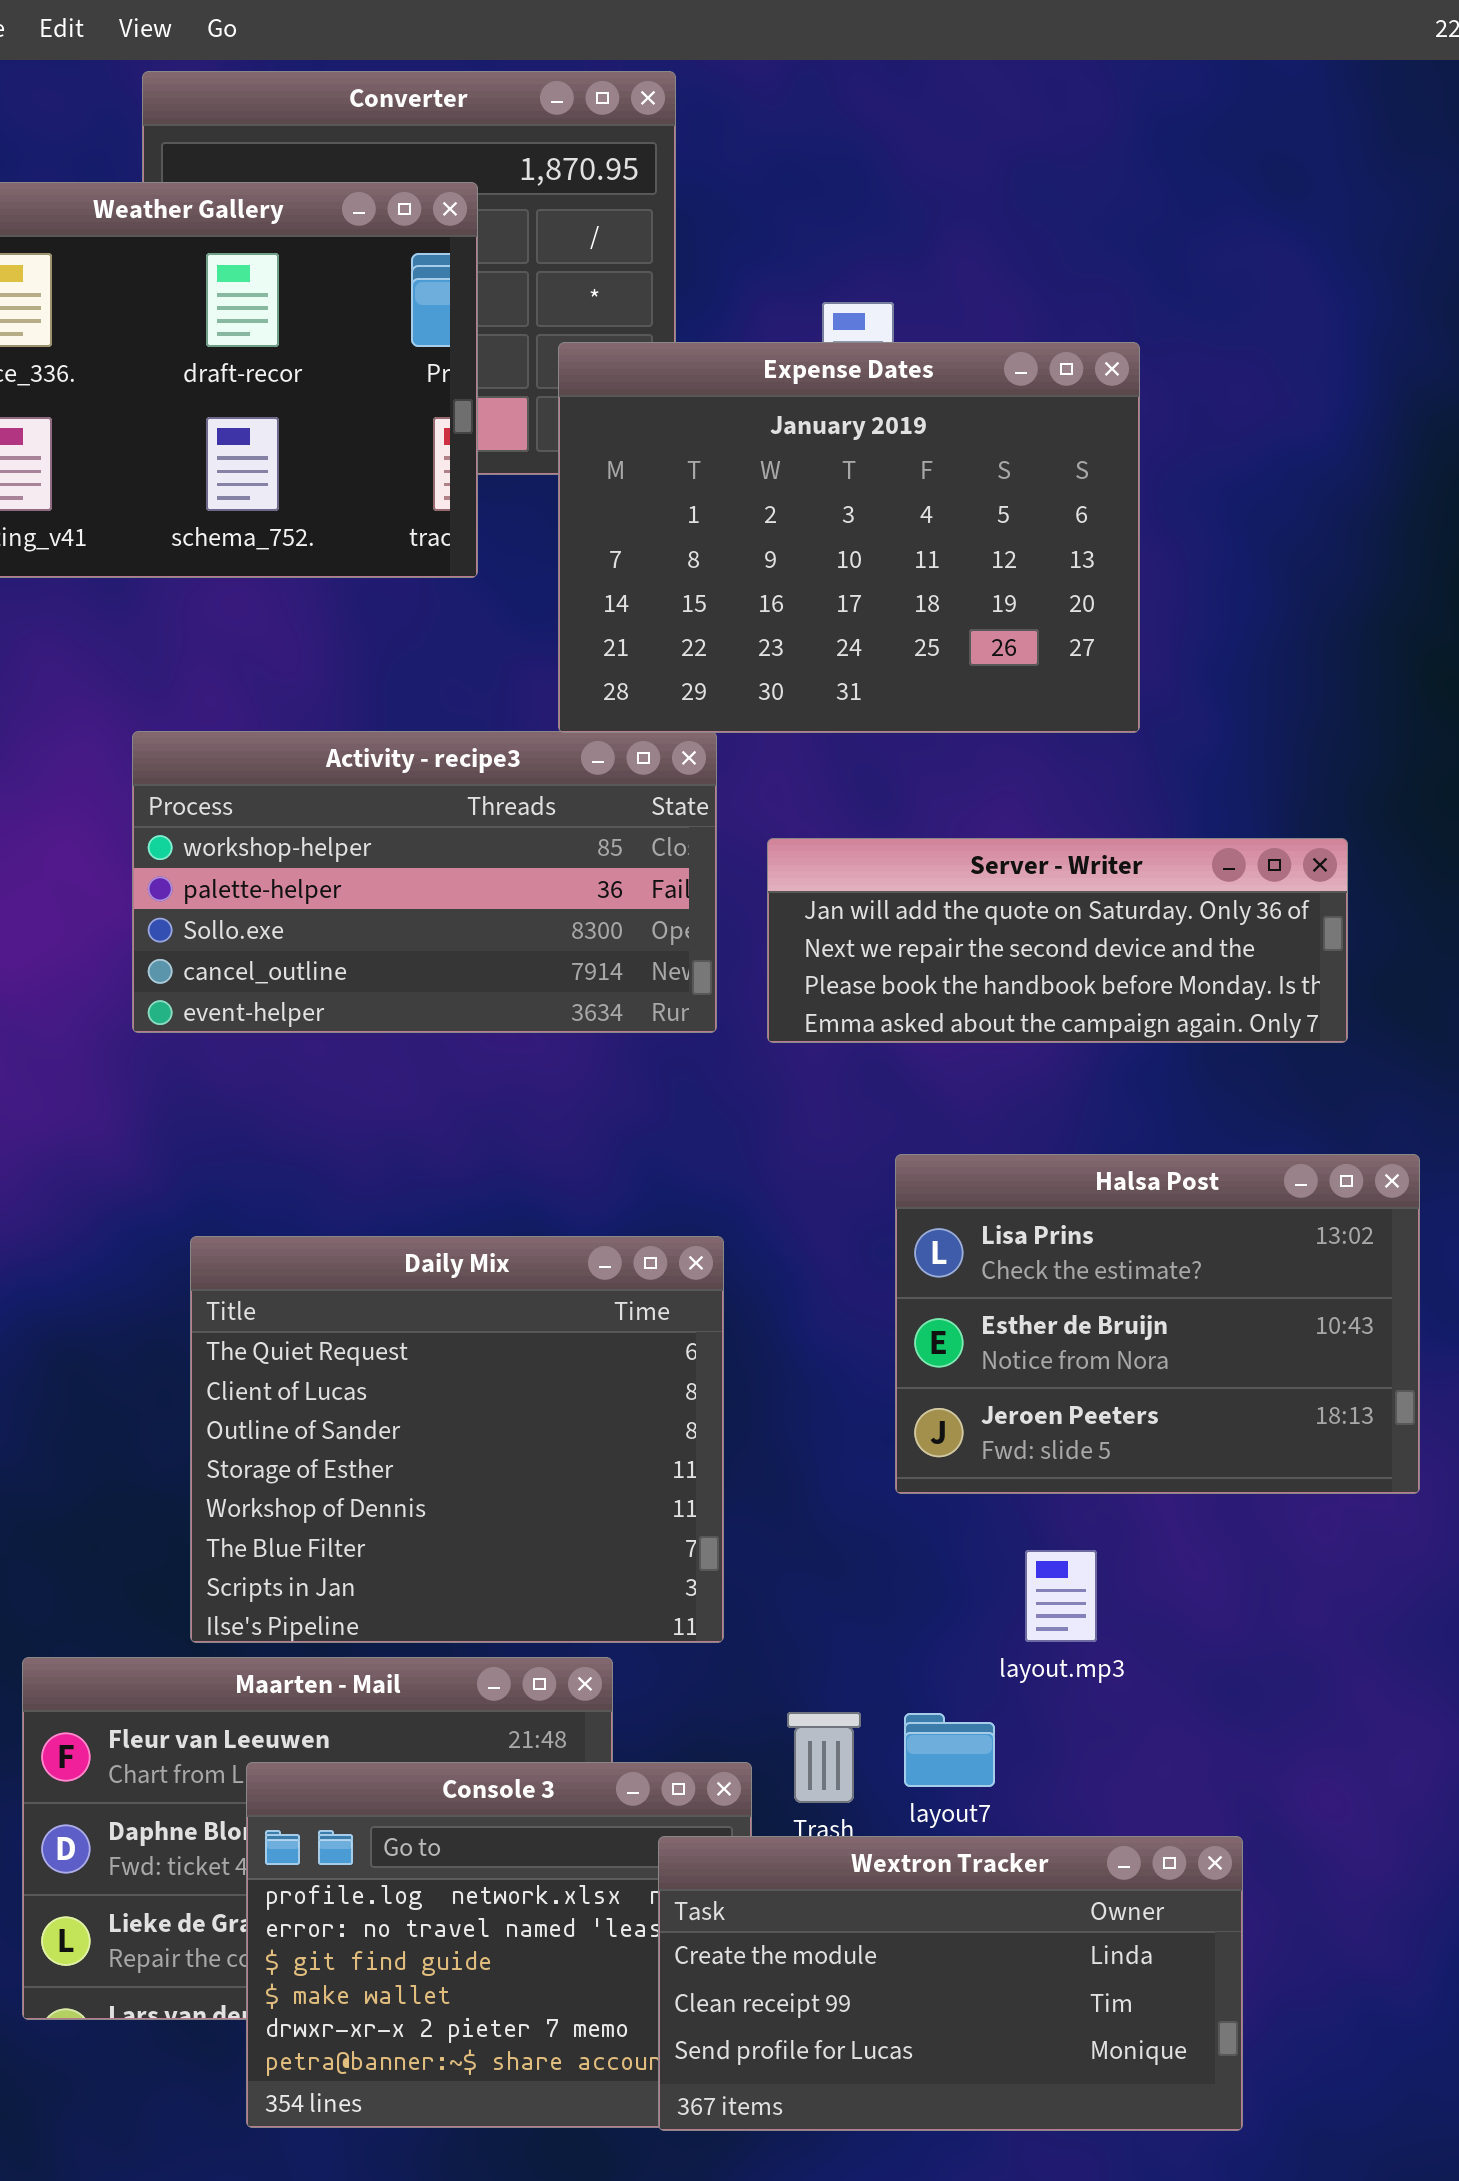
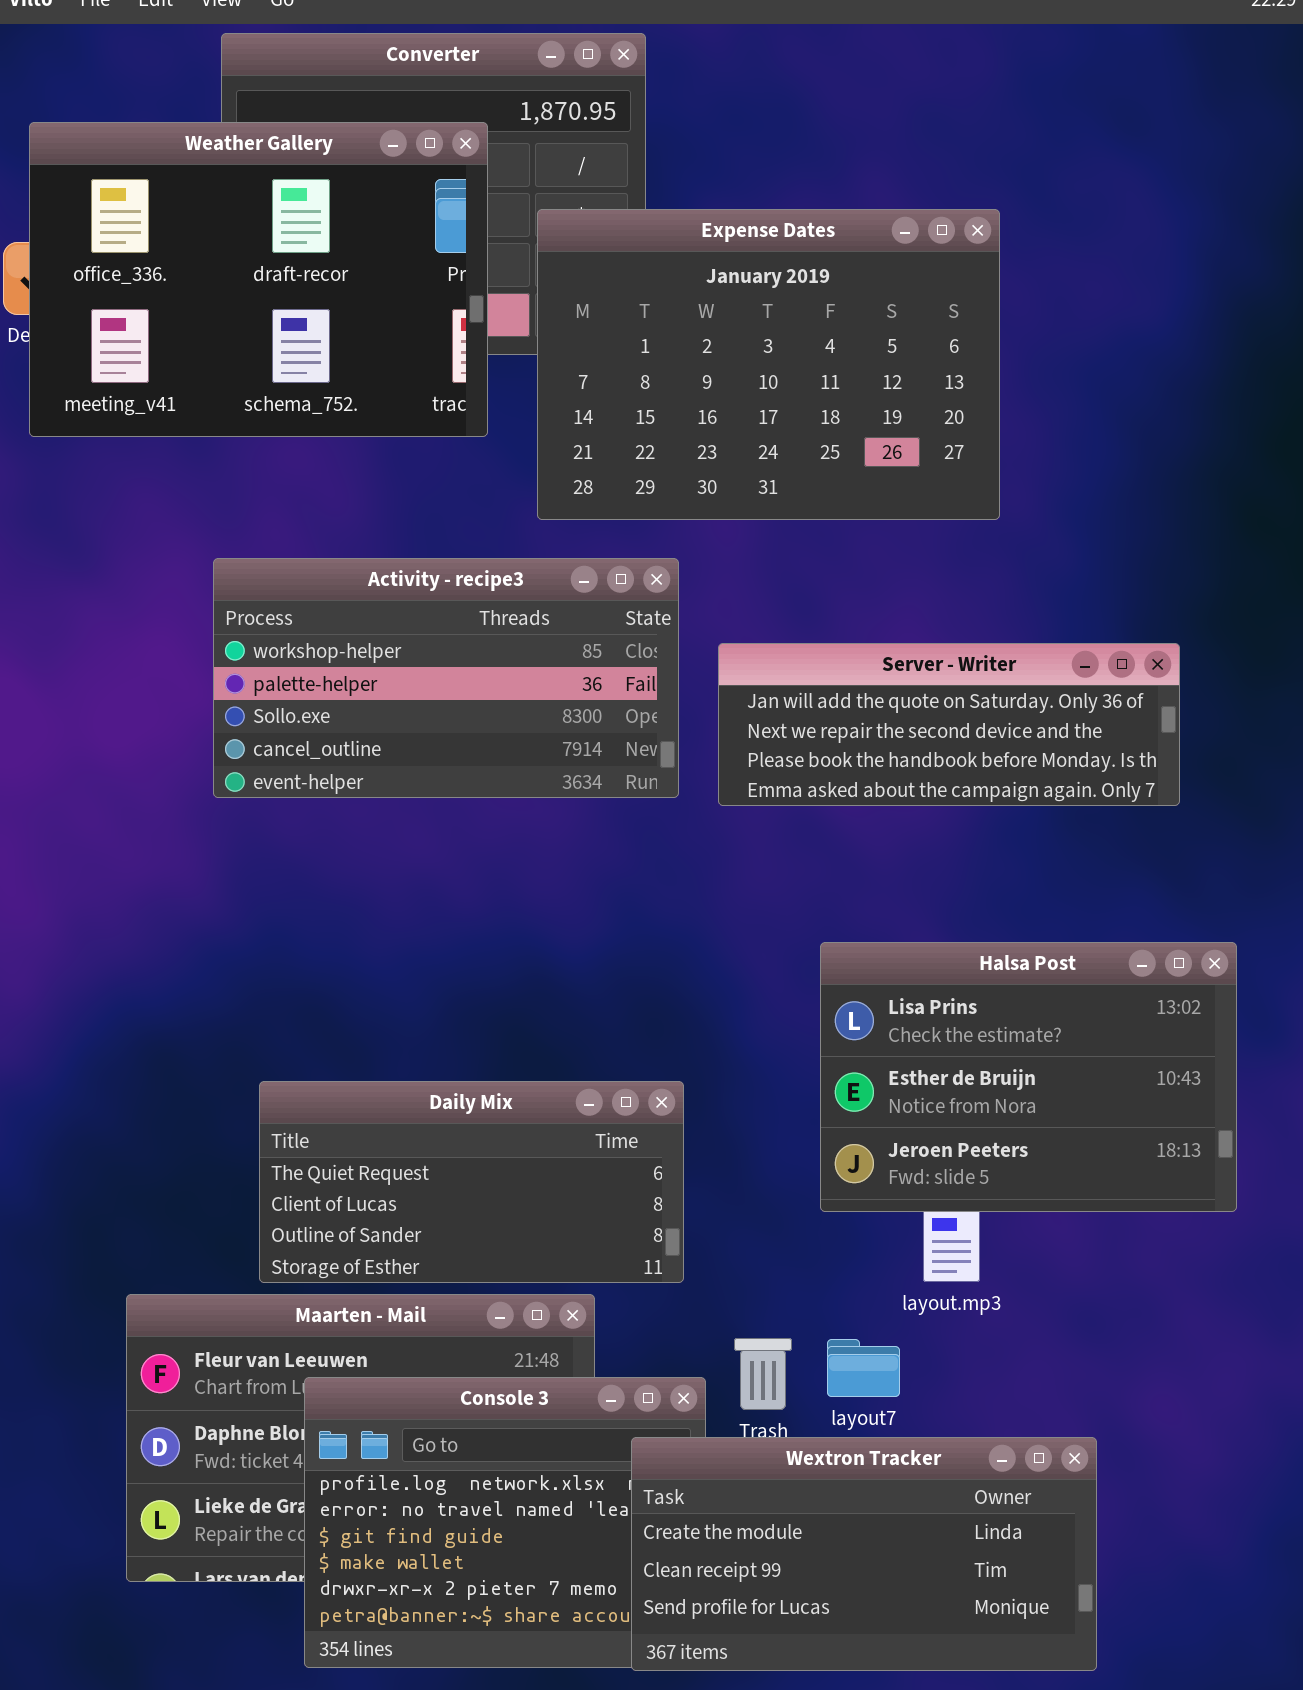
Expense Dates: [558,342,1140,733] -> [537,209,1000,520], moved
Halsa Post: [895,1154,1420,1494] -> [820,942,1237,1212], moved
Daily Mix: [190,1236,724,1643] -> [259,1081,684,1283], resized

